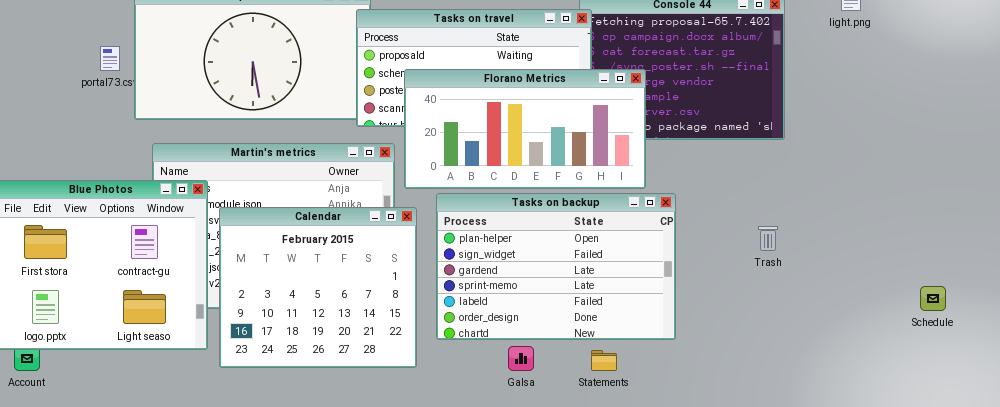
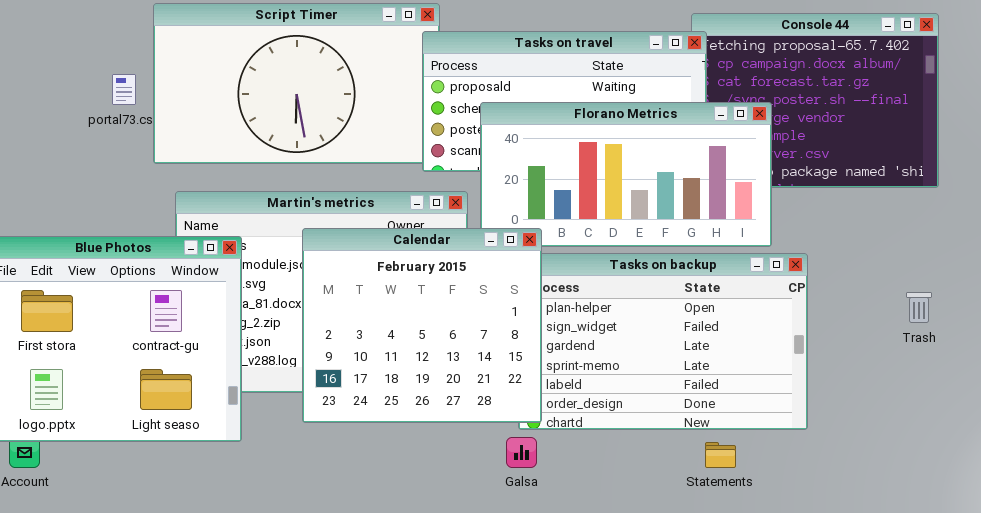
Calendar: [219,207,417,368] -> [302,228,542,423], moved
Galsa: [508,346,534,371] -> [506,437,537,468], moved

